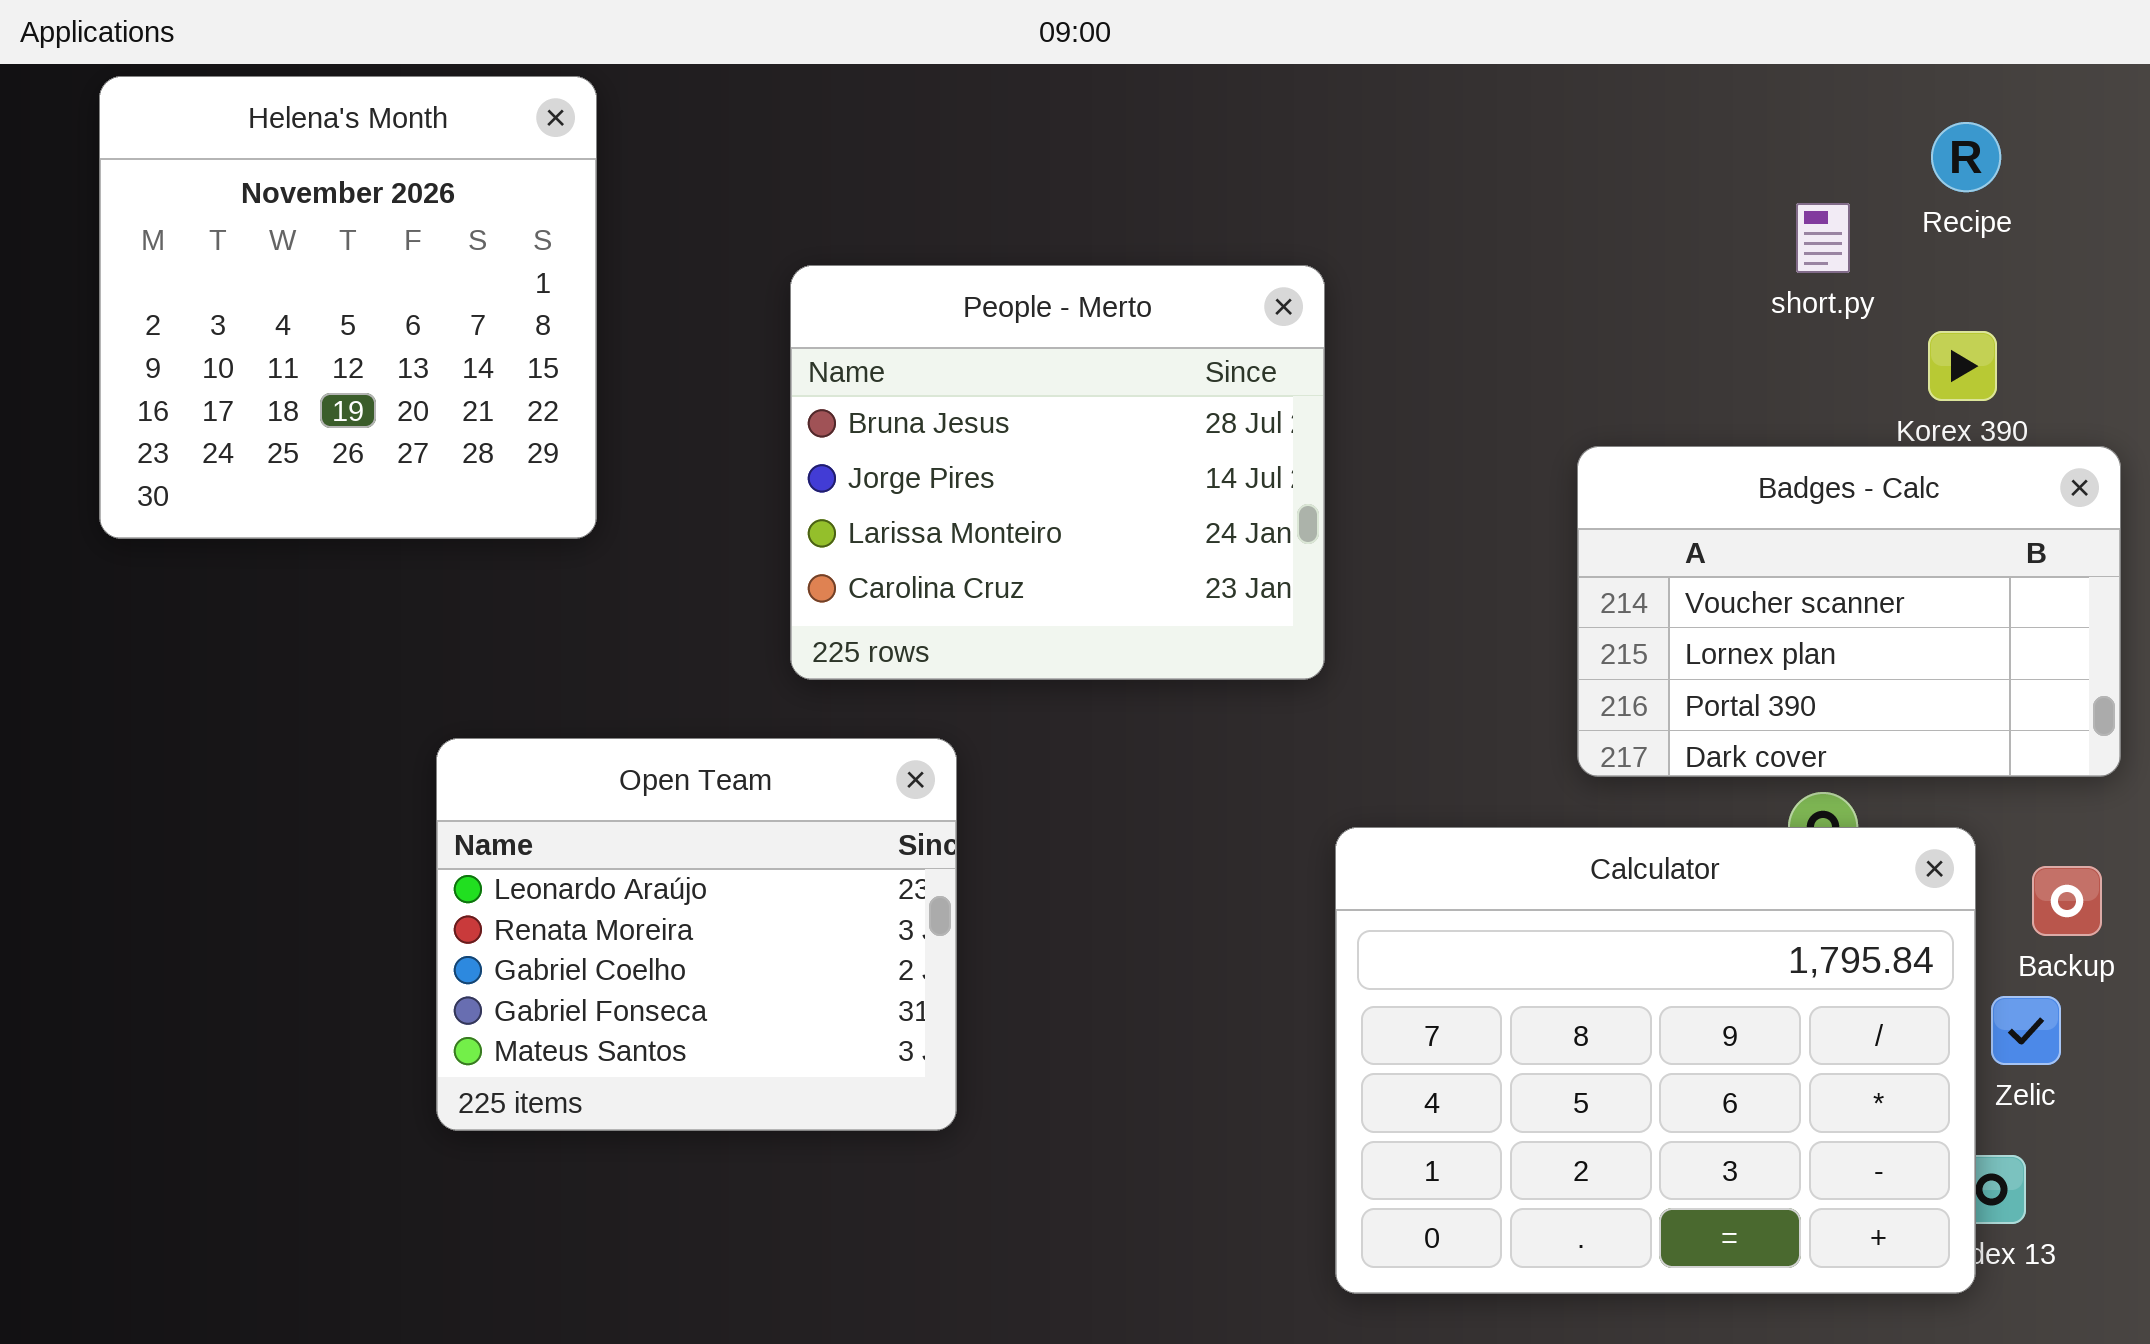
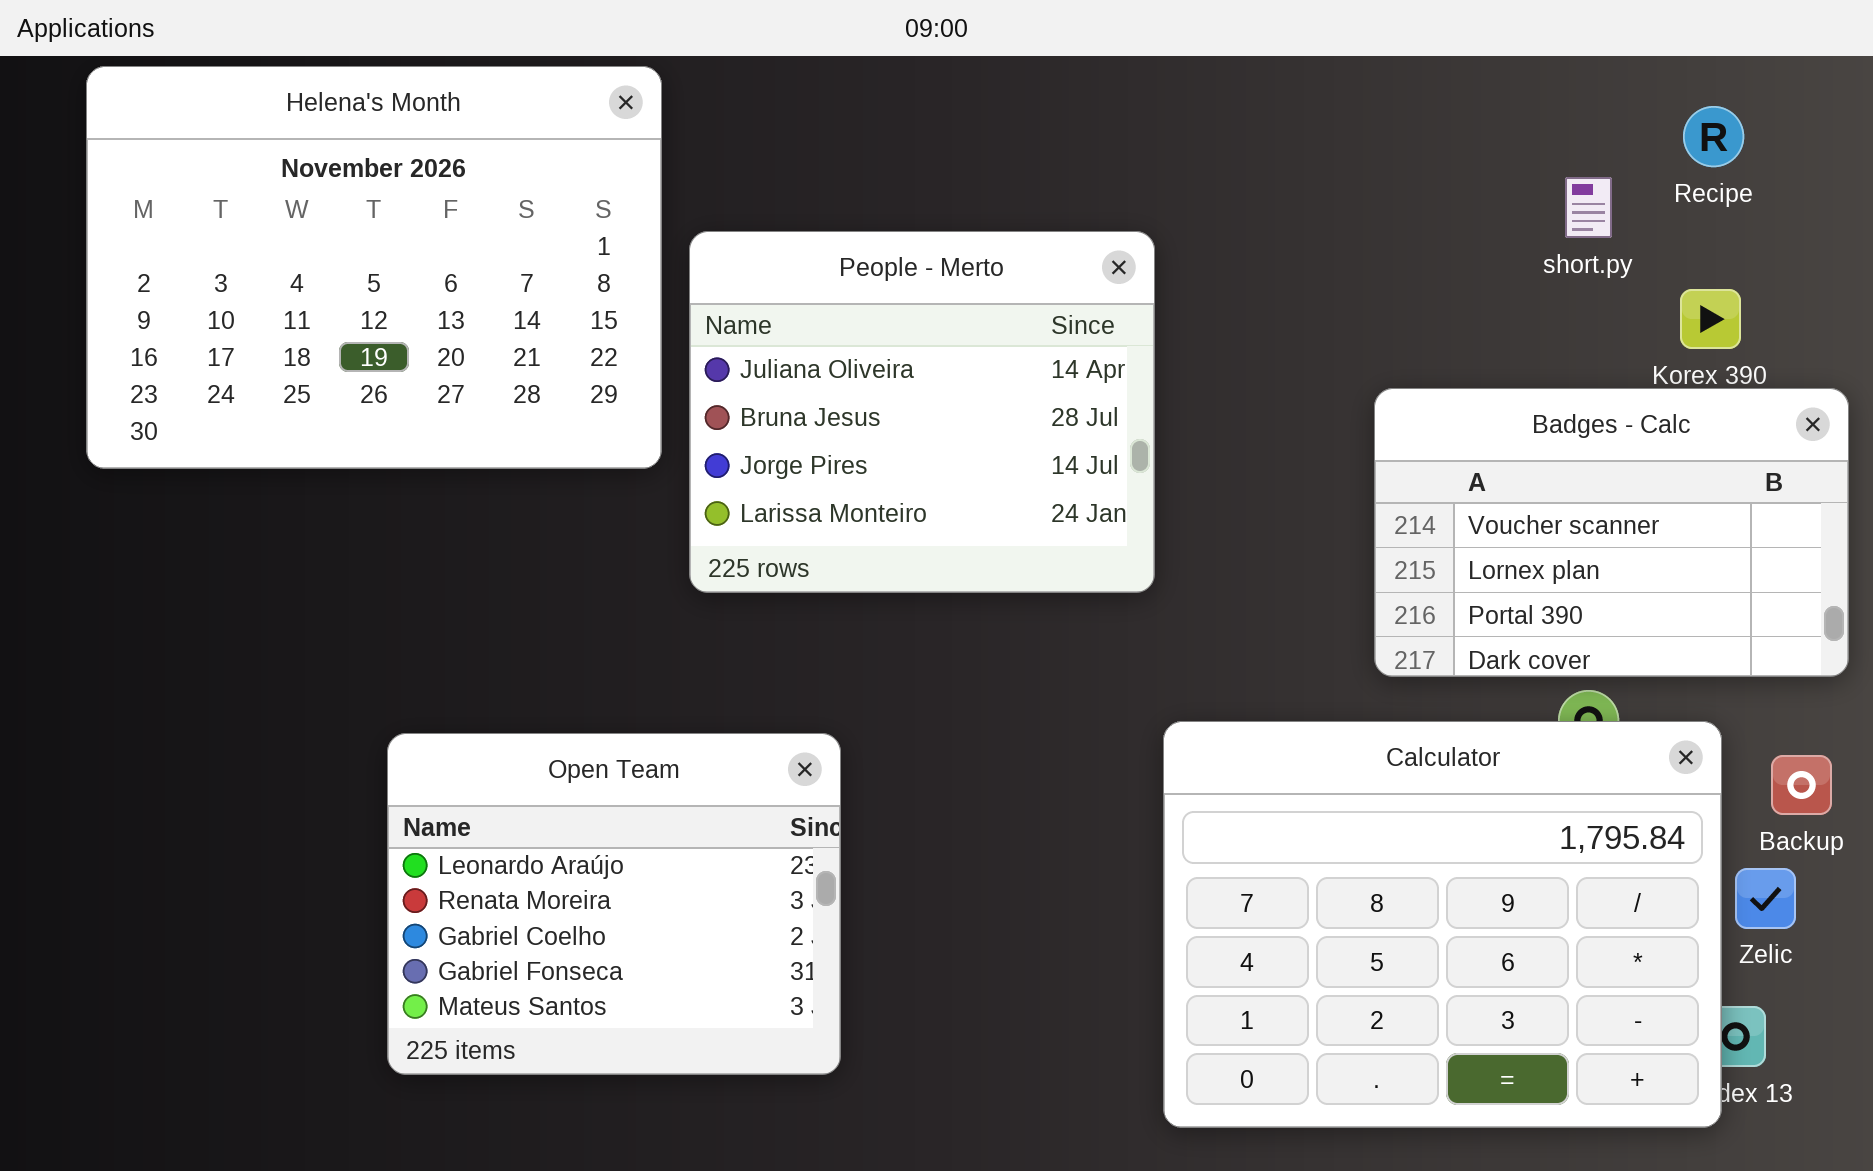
Helena's Month: [99,76,597,539] -> [86,66,662,469], resized
People - Merto: [790,265,1325,680] -> [689,231,1155,593], scrolled up 1 row
Open Team: [436,738,957,1131] -> [387,733,841,1075], moved

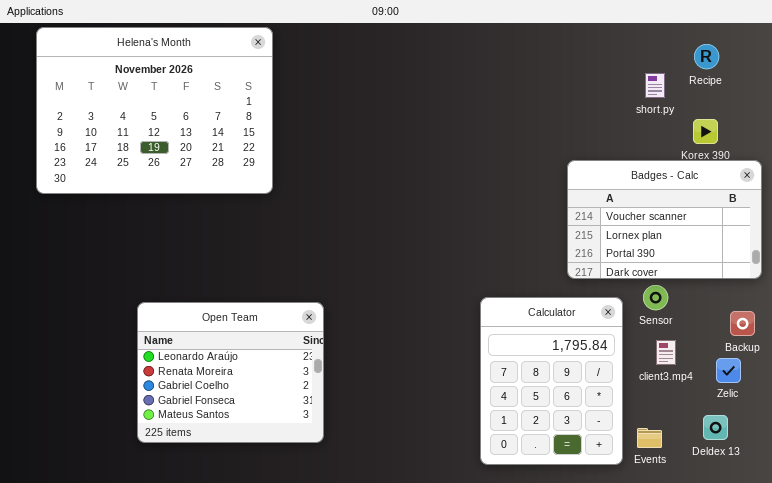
People - Merto: [689,231,1155,593] -> none, closed
Calculator: [1163,721,1722,1128] -> [480,297,623,465], resized
Open Team: [387,733,841,1075] -> [137,302,324,443], moved

